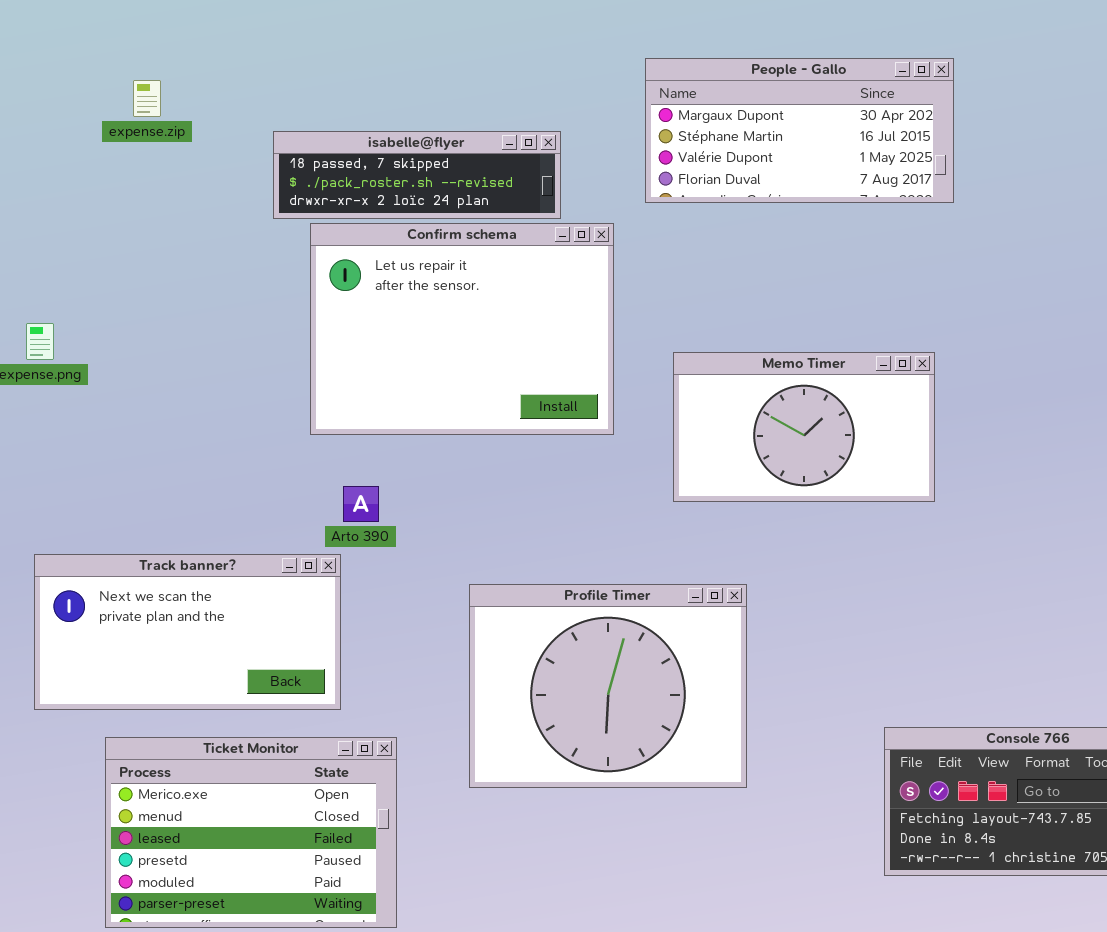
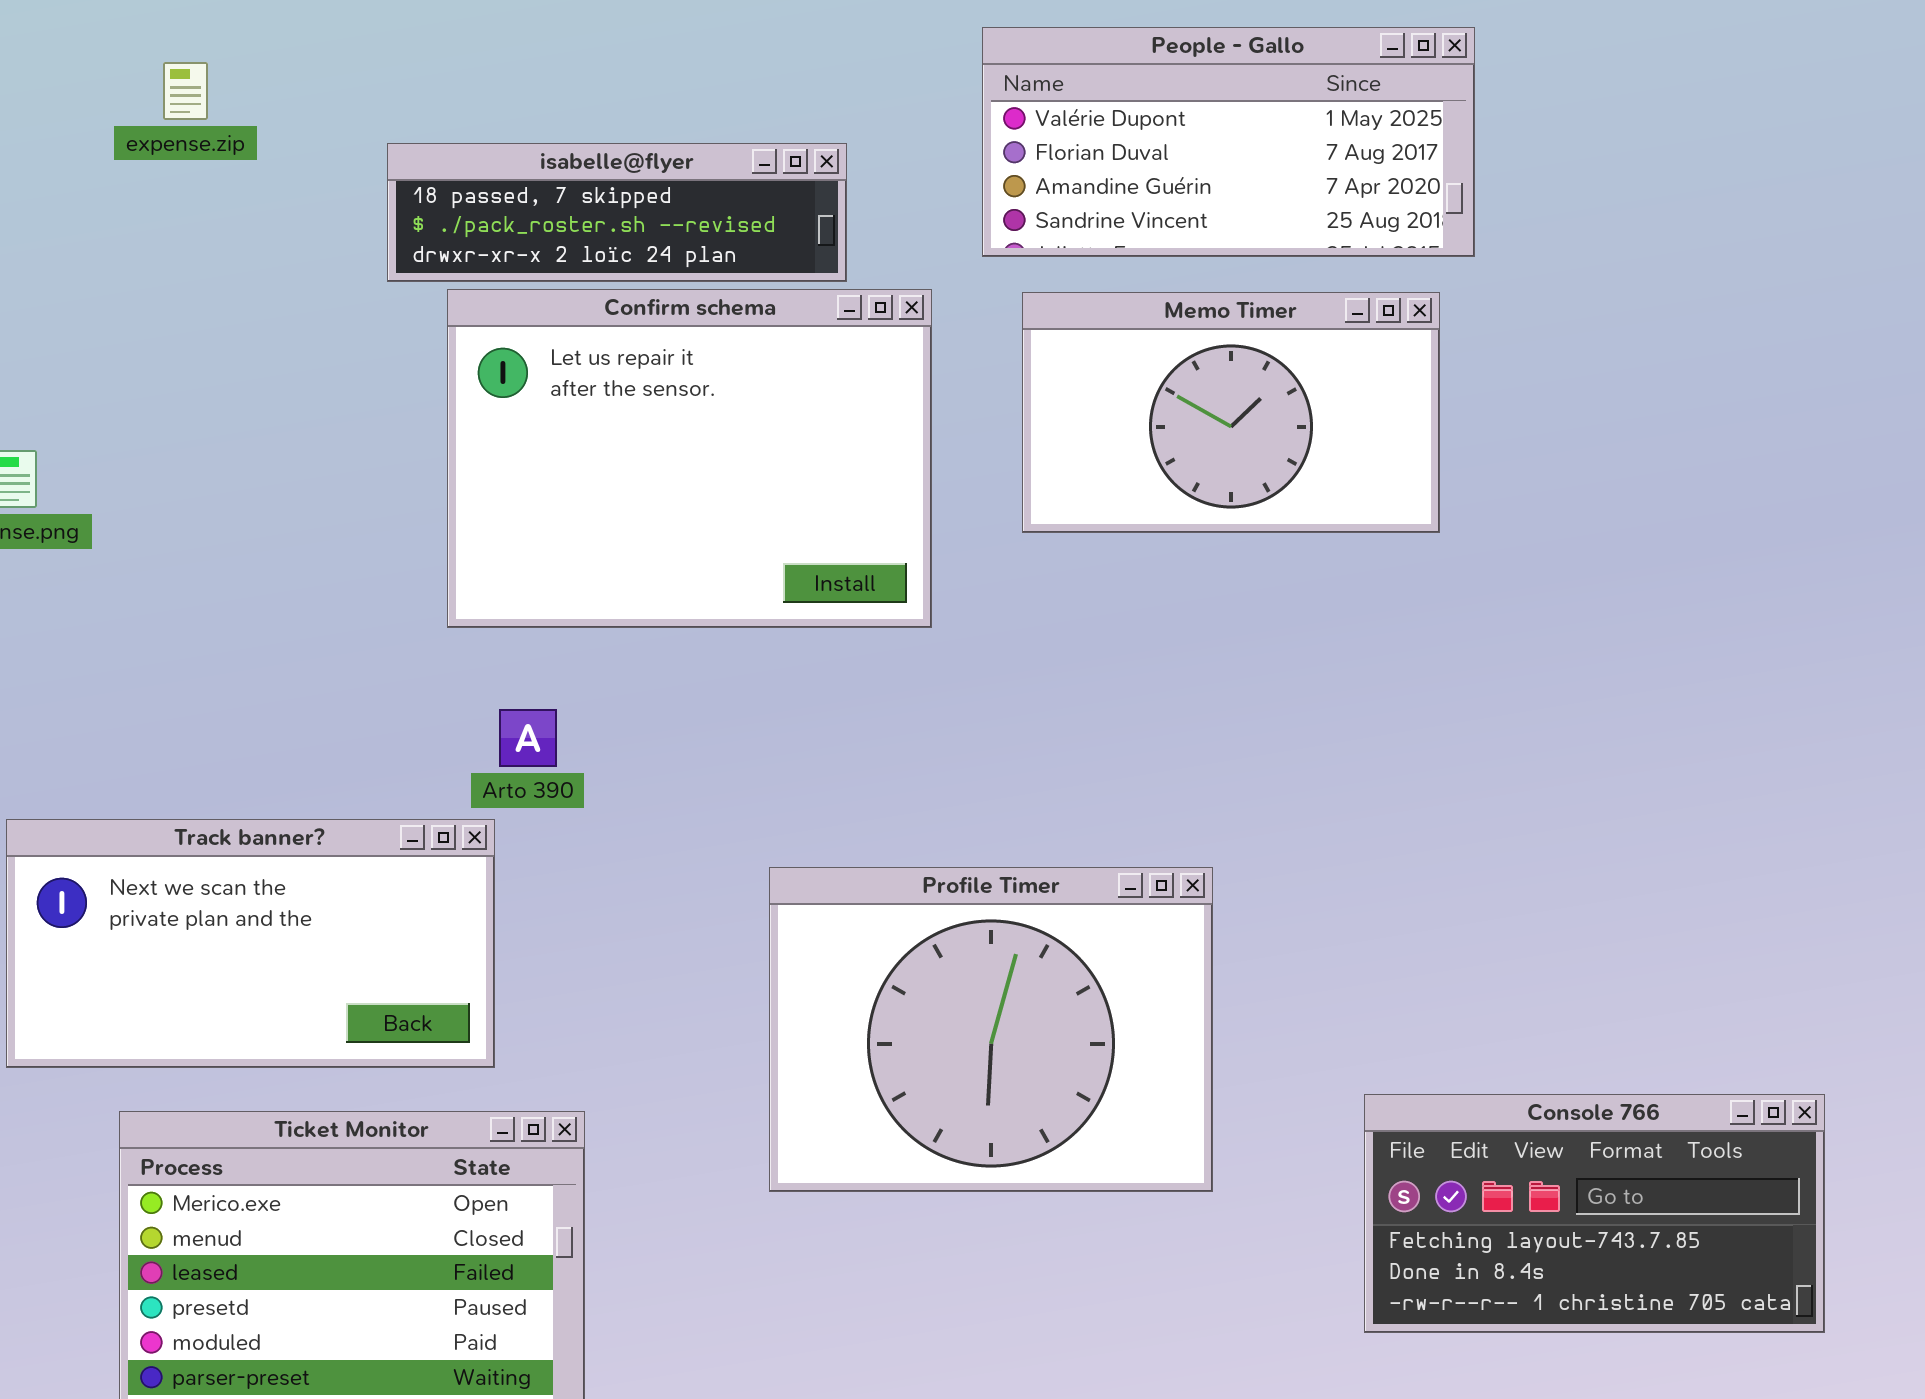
People - Gallo: [645,58,954,203] -> [982,27,1475,257], scrolled down 2 rows
Memo Timer: [673,352,935,502] -> [1022,292,1440,533], moved
Profile Timer: [469,584,747,788] -> [769,867,1213,1192], moved

